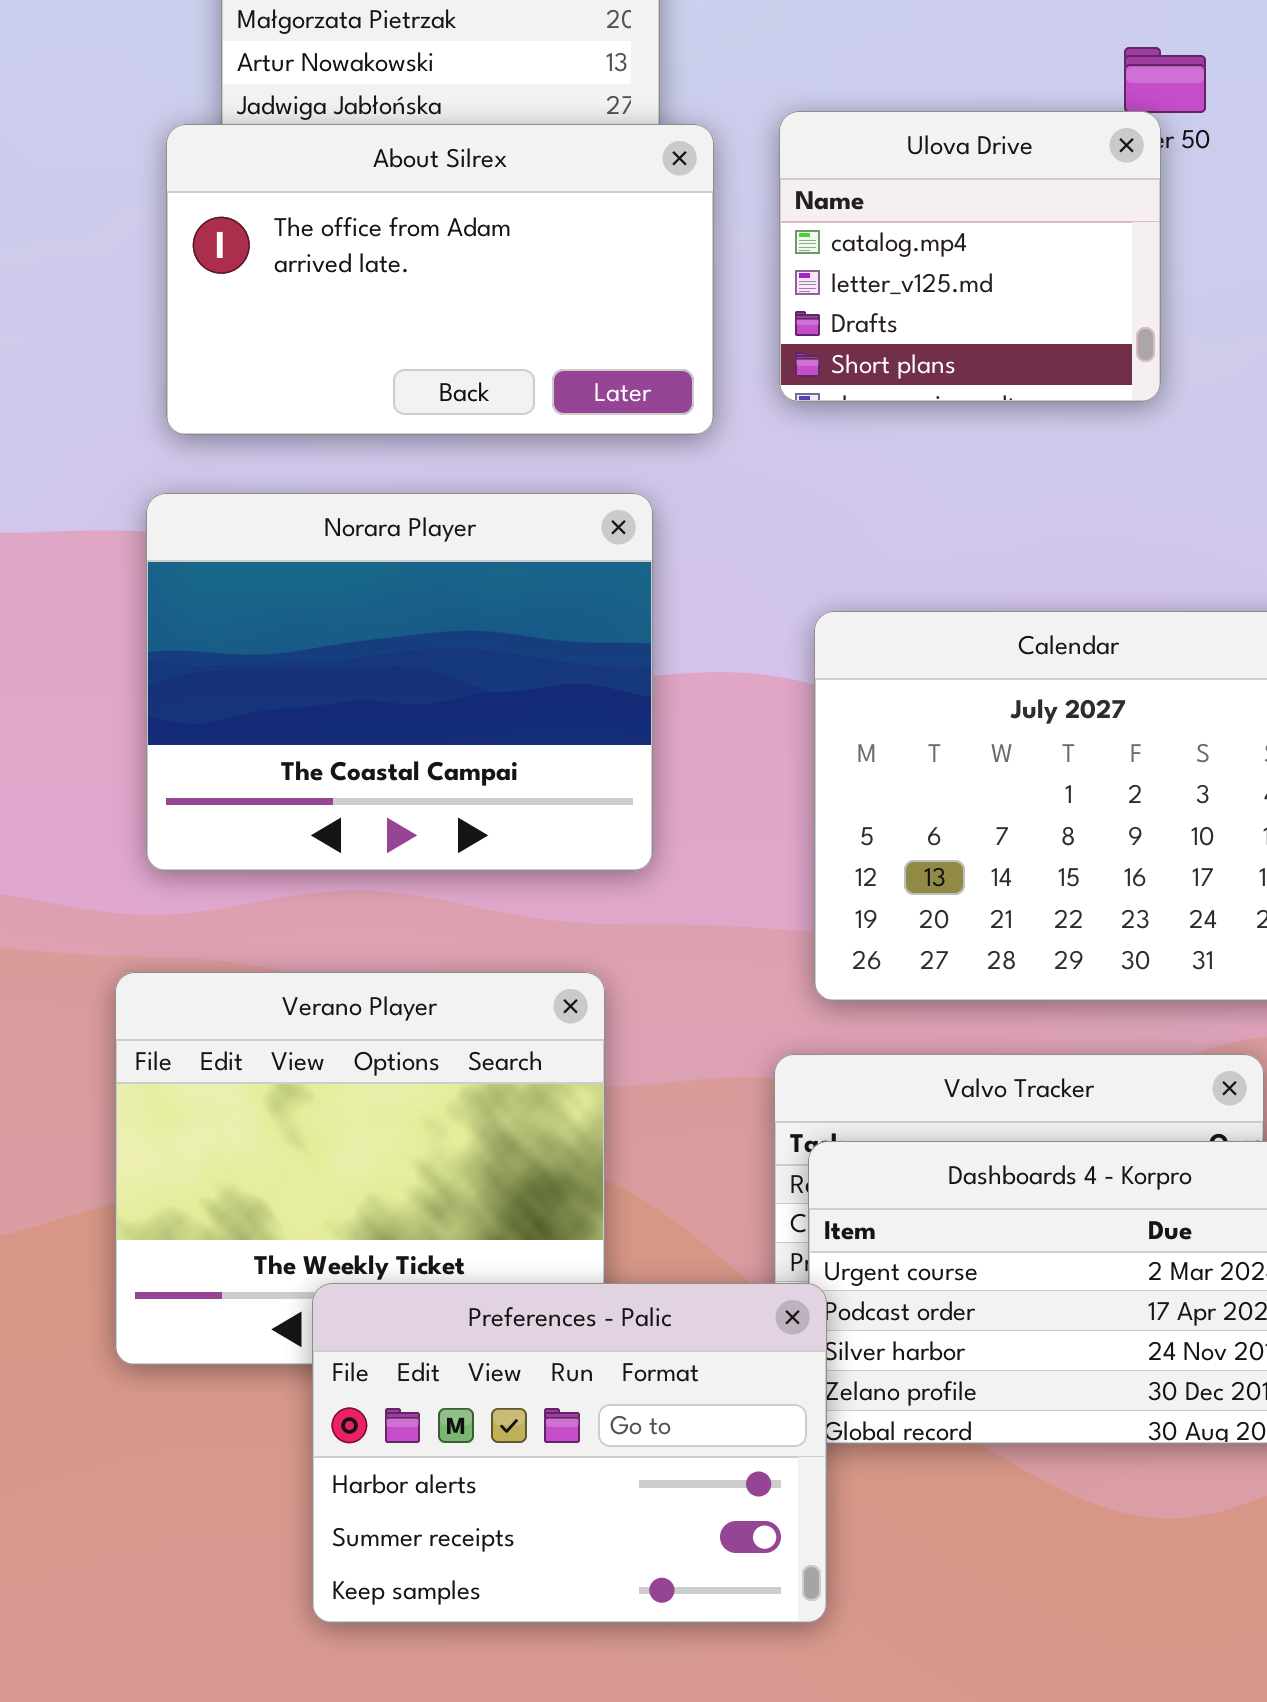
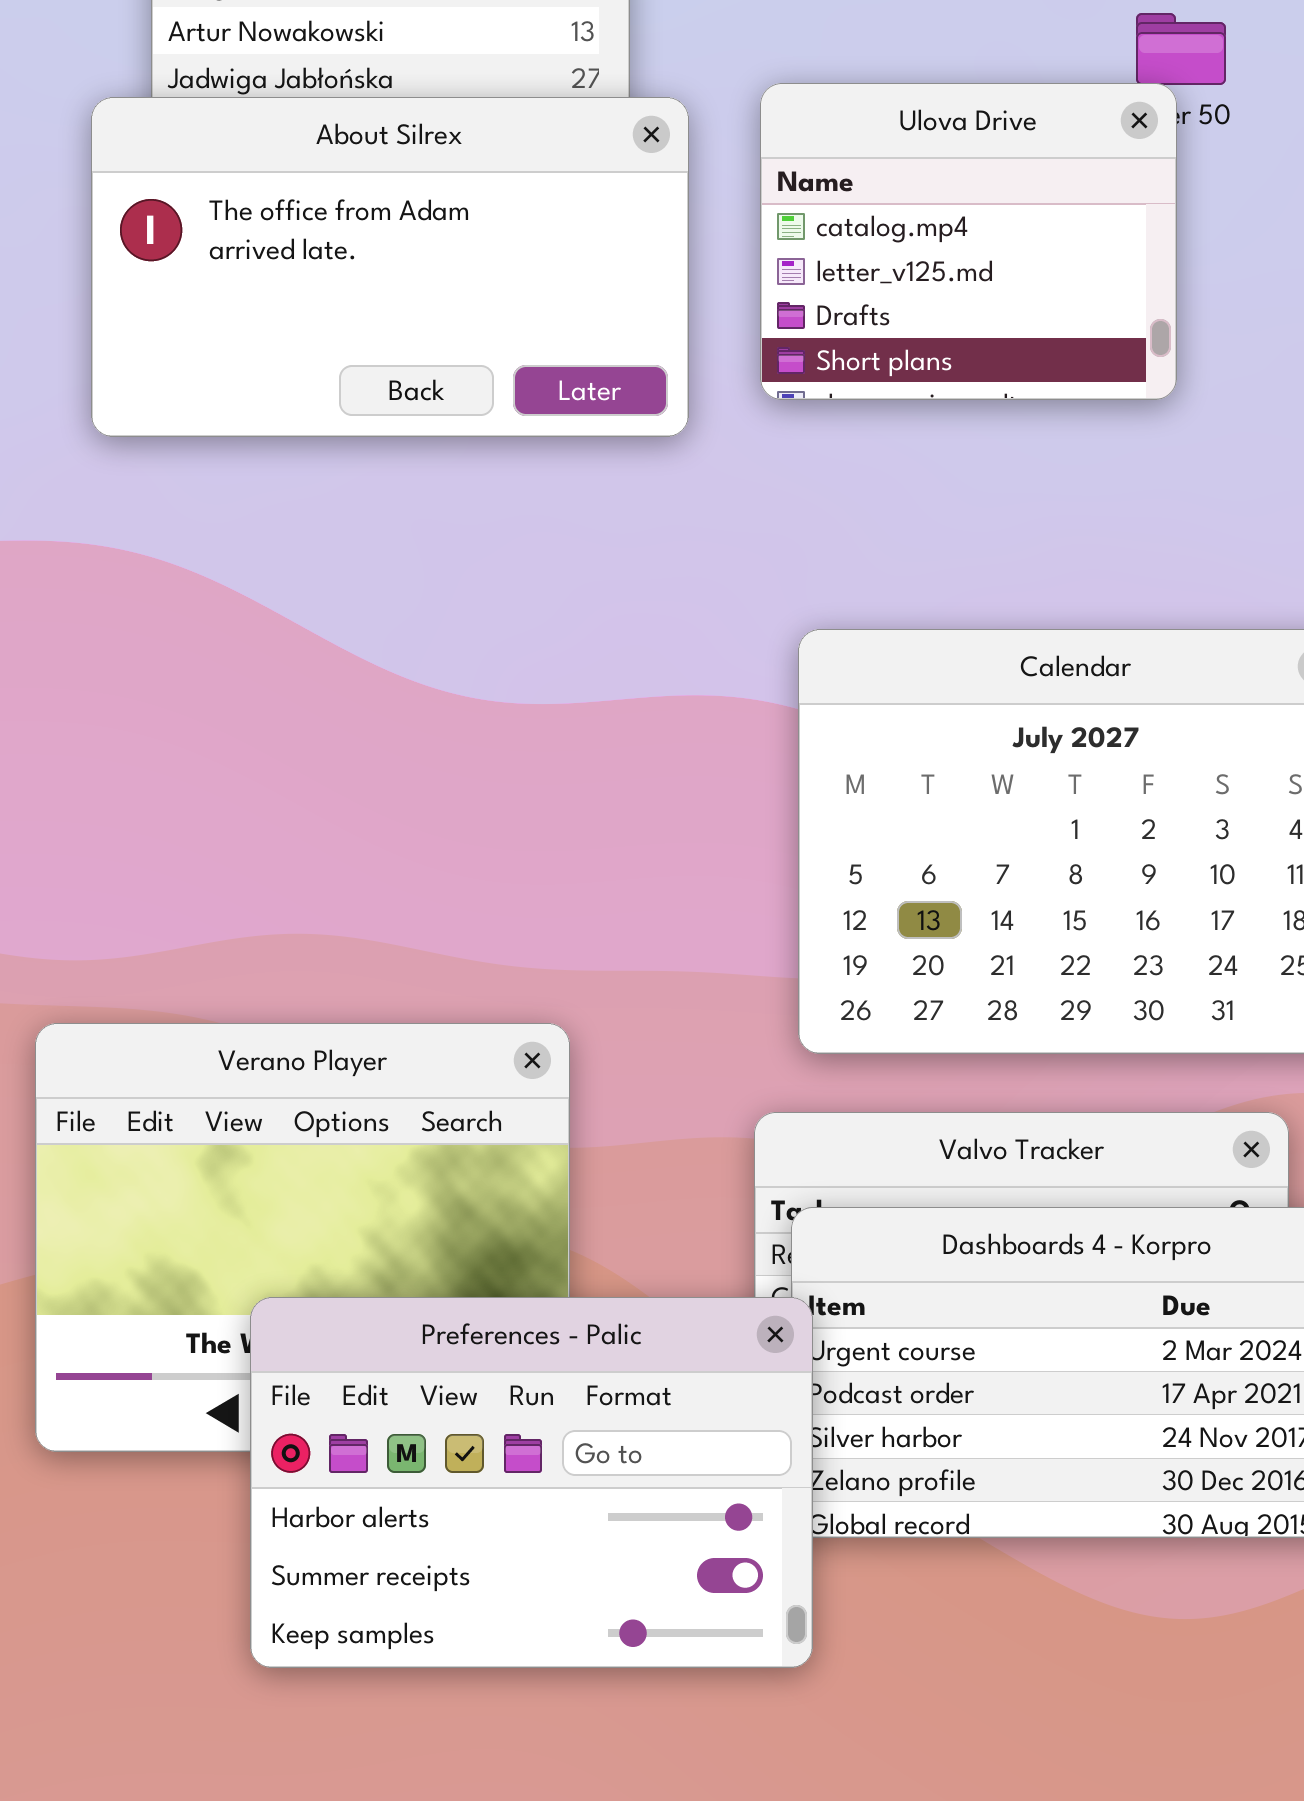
Norara Player: [146,493,653,871] -> none, closed
Preferences - Palic: [312,1283,827,1623] -> [250,1297,813,1668], moved

